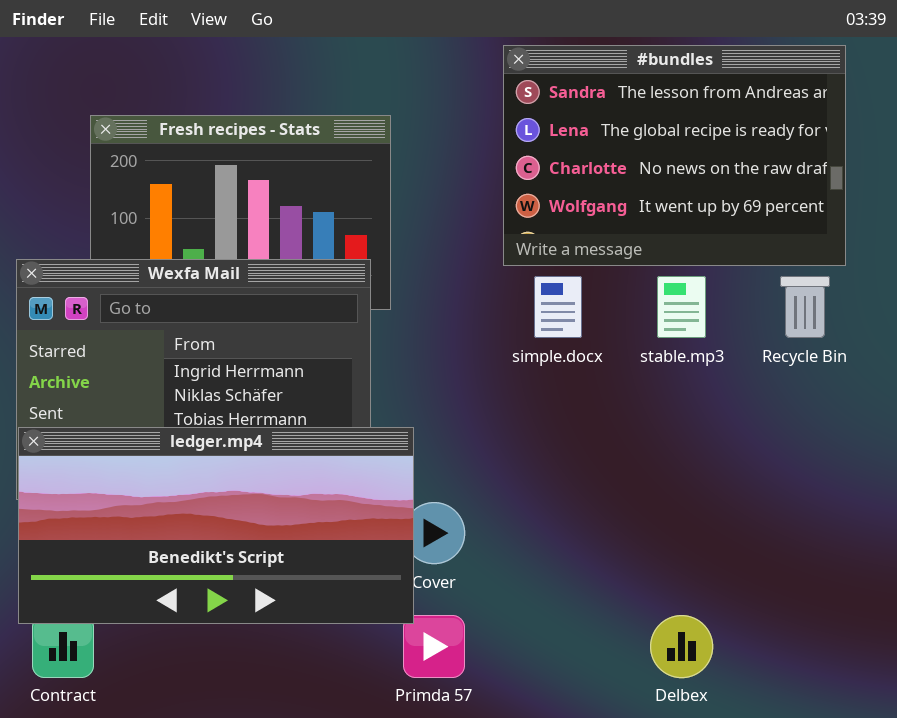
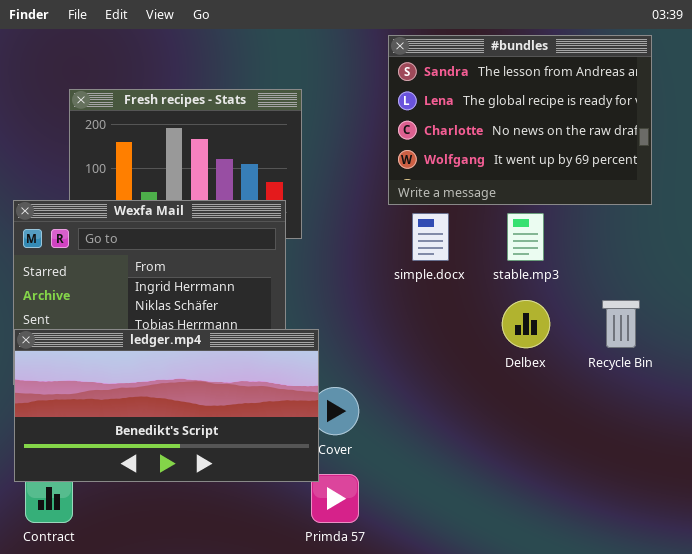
Recycle Bin: [780,276,830,338] -> [602,300,640,348], moved
Delbex: [650,615,713,678] -> [502,300,550,348], moved

